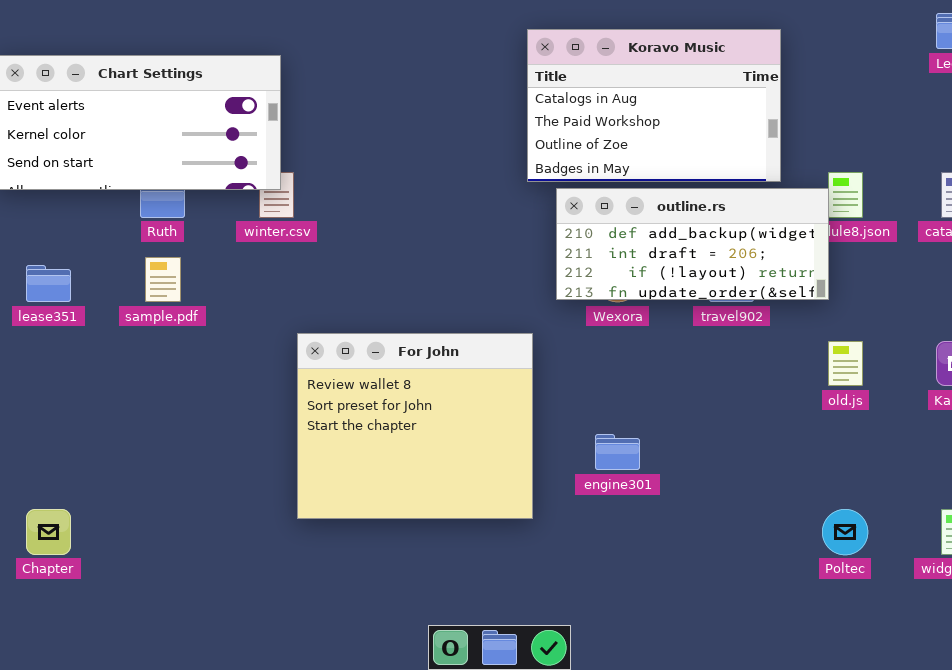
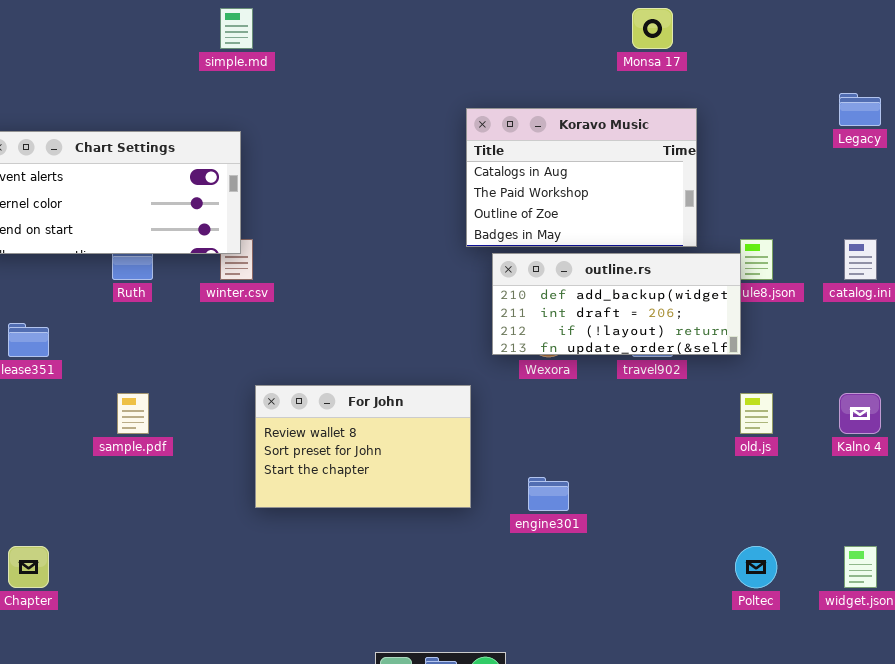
sample.pdf: [145,257,181,302] -> [117,393,149,434], moved
For John: [297,333,533,519] -> [255,385,471,508], resized

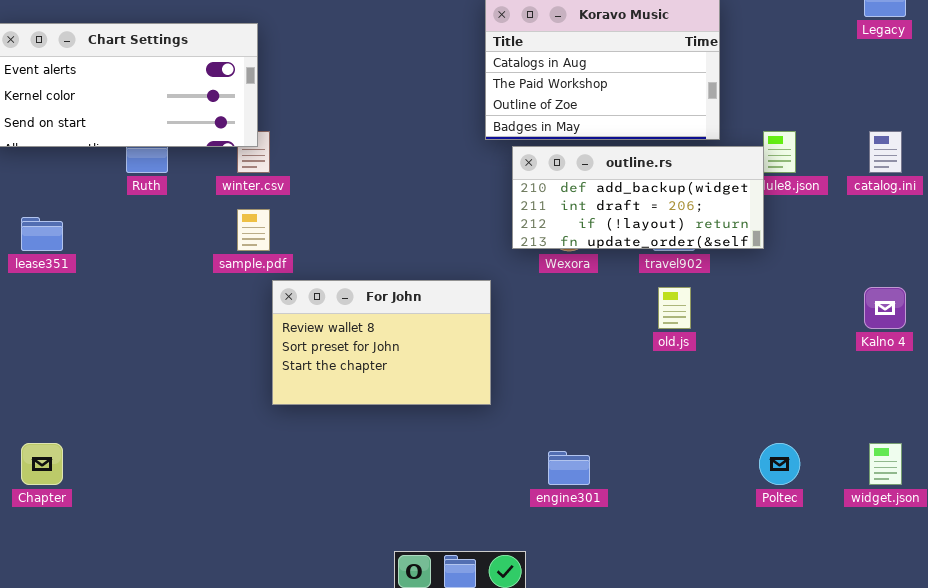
sample.pdf: [117,393,149,434] -> [237,209,270,251], moved
old.js: [740,393,773,434] -> [658,287,691,329], moved
engine301: [528,477,569,511] -> [548,451,590,485], moved

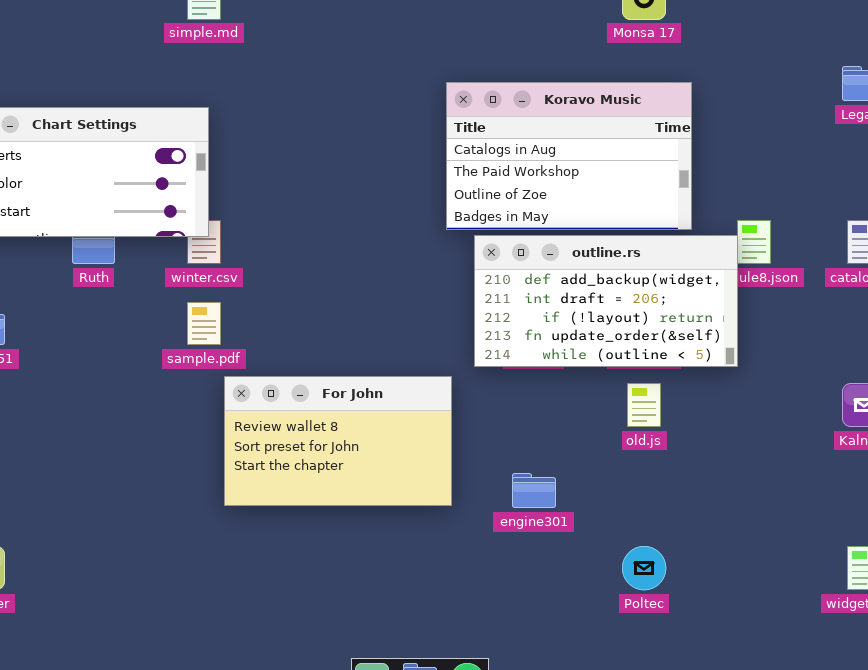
outline.rs: [512,146,764,249] -> [474,235,738,367], resized
Poltec: [759,443,800,485] -> [622,546,666,590], moved
engine301: [548,451,590,485] -> [512,473,556,508], moved

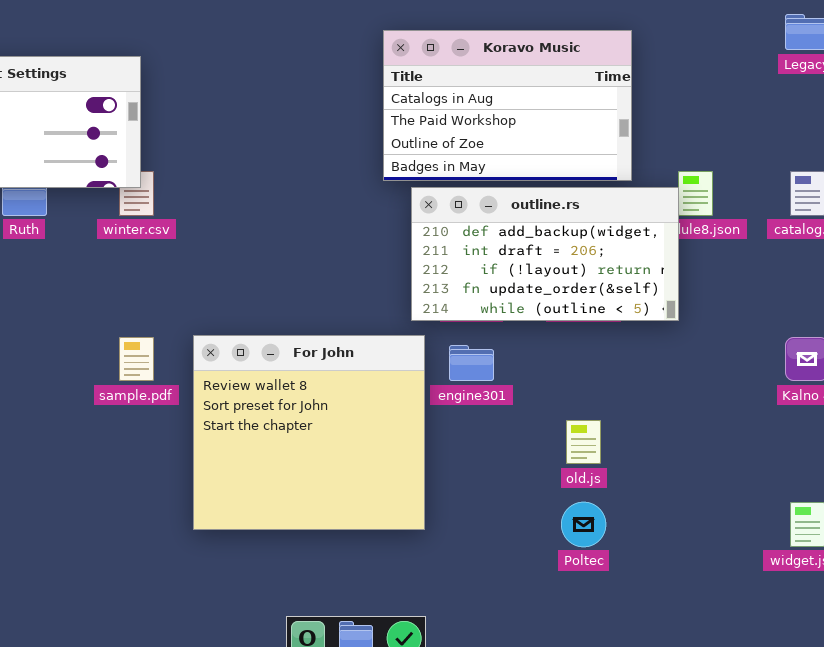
sample.pdf: [187,302,221,345] -> [119,337,154,381], moved
For John: [224,376,452,506] -> [193,335,425,530], moved, resized
old.js: [627,383,661,427] -> [566,420,601,464], moved
engine301: [512,473,556,508] -> [449,345,494,381], moved

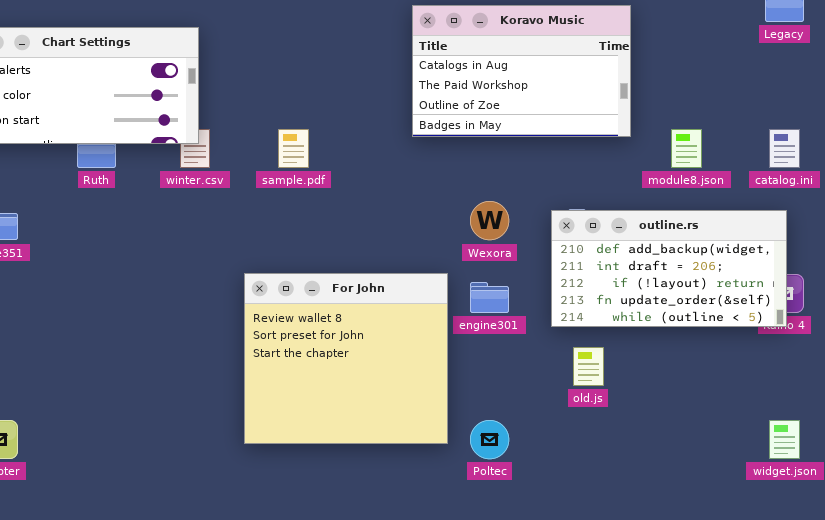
outline.rs: [411,187,679,321] -> [551,210,787,327], moved
sample.pdf: [119,337,154,381] -> [278,129,309,168], moved
Poltec: [561,502,606,547] -> [470,420,509,459], moved

